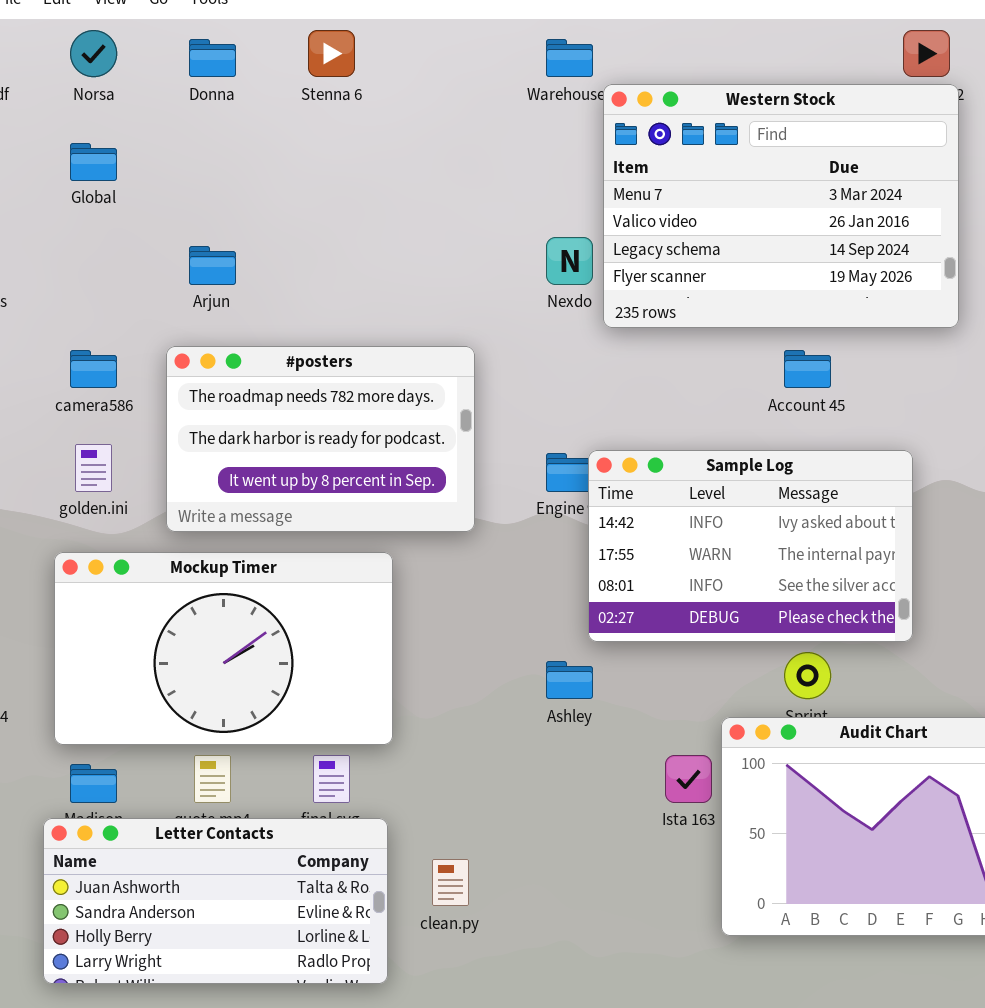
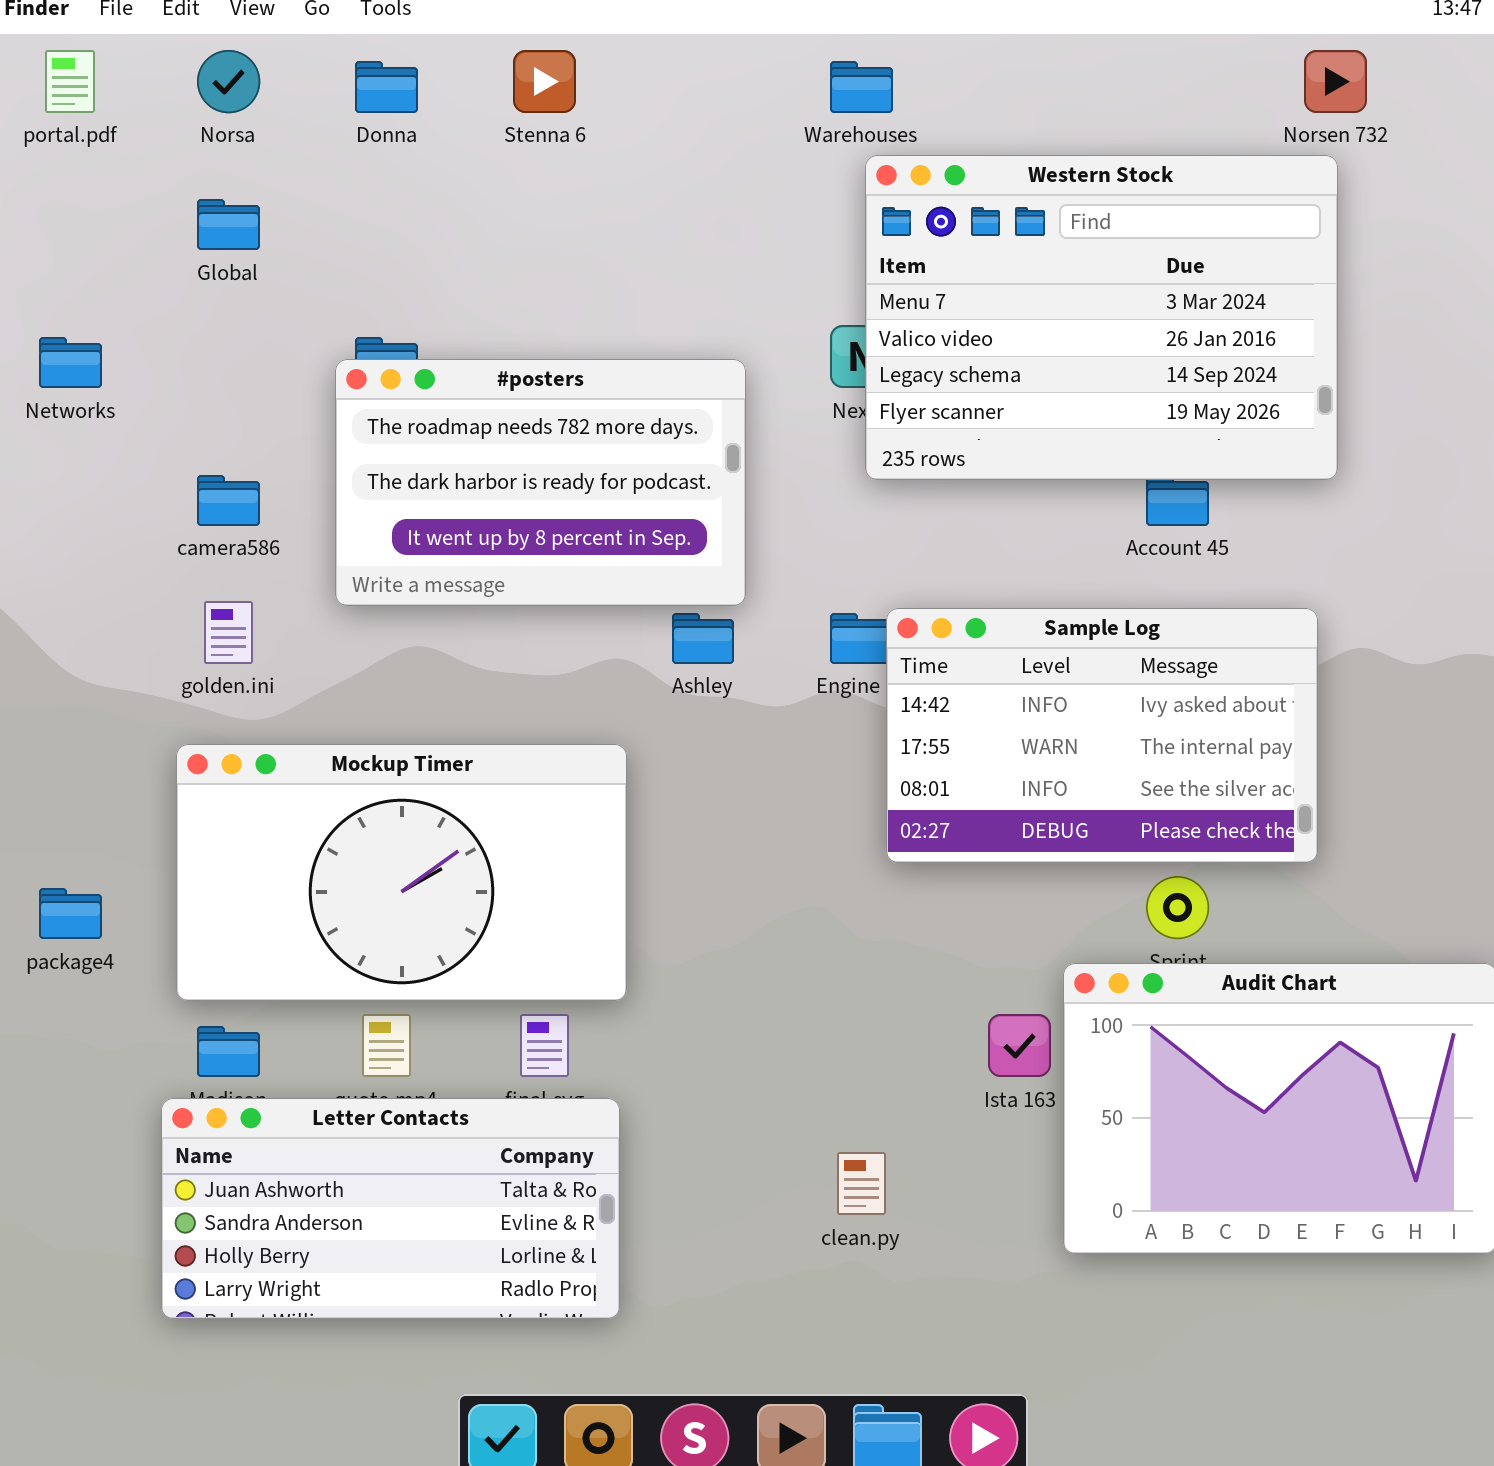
Western Stock: [603,84,959,328] -> [865,155,1338,480], moved
#posters: [166,346,475,532] -> [335,359,746,606], moved
Ashley: [546,661,593,699] -> [672,613,734,664], moved
clean.py: [432,859,469,906] -> [837,1152,886,1215], moved

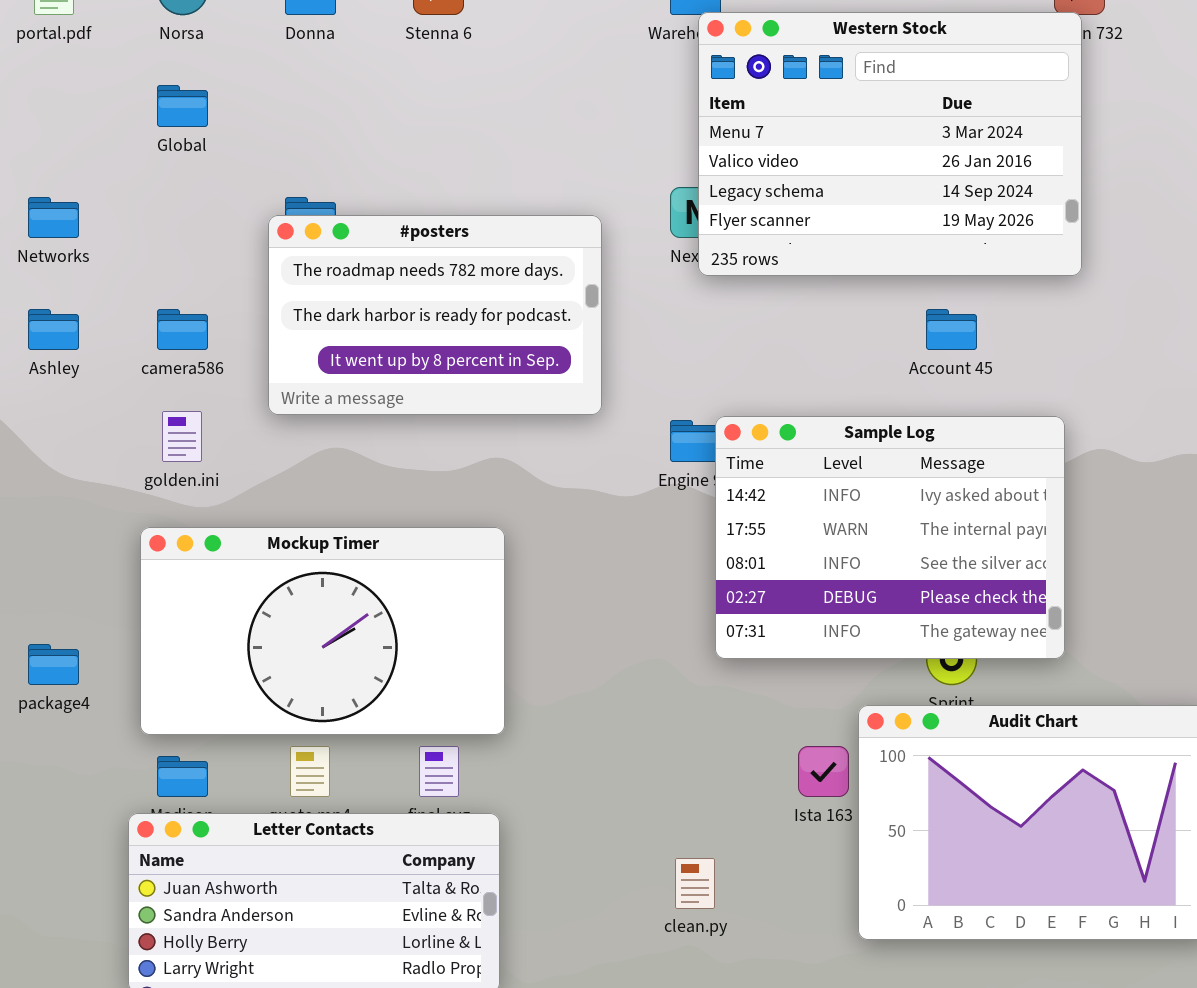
Western Stock: [865,155,1338,480] -> [698,12,1082,276], moved
Sample Log: [886,608,1318,863] -> [715,416,1065,659], resized
Ashley: [672,613,734,664] -> [28,309,79,350], moved

